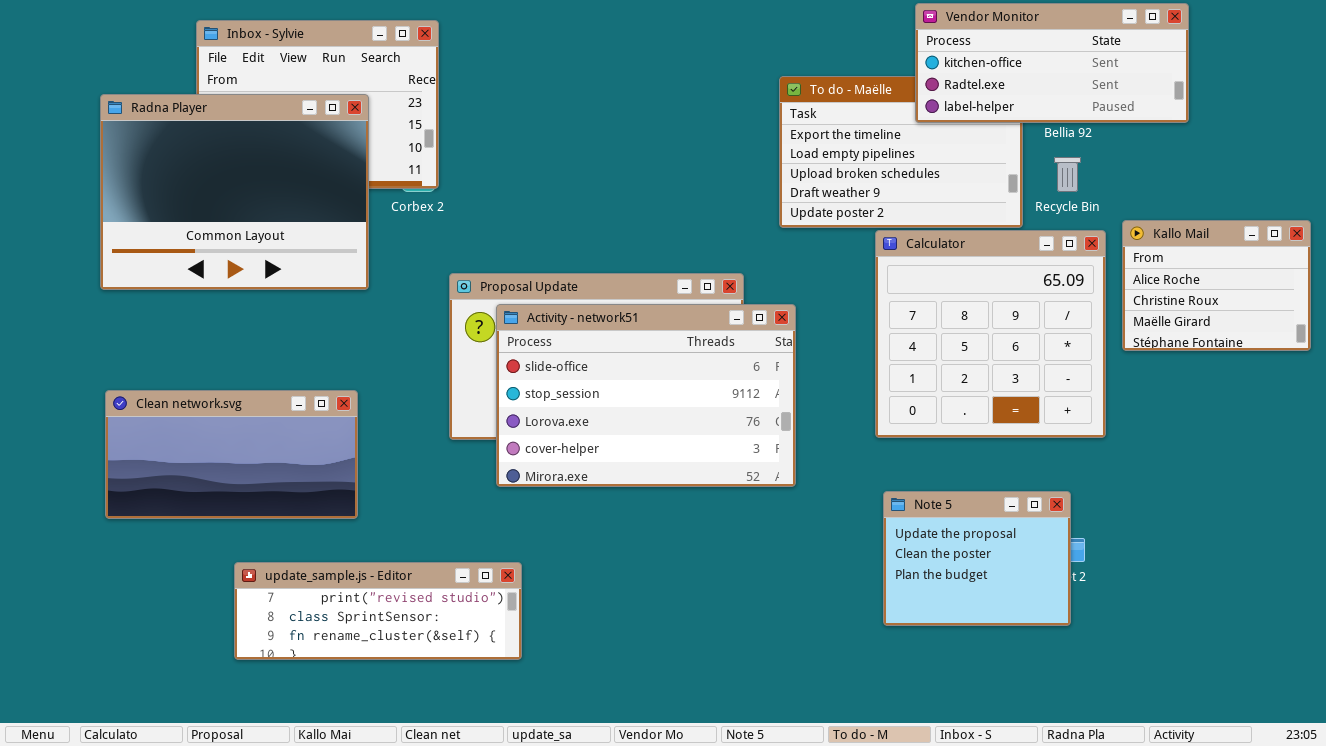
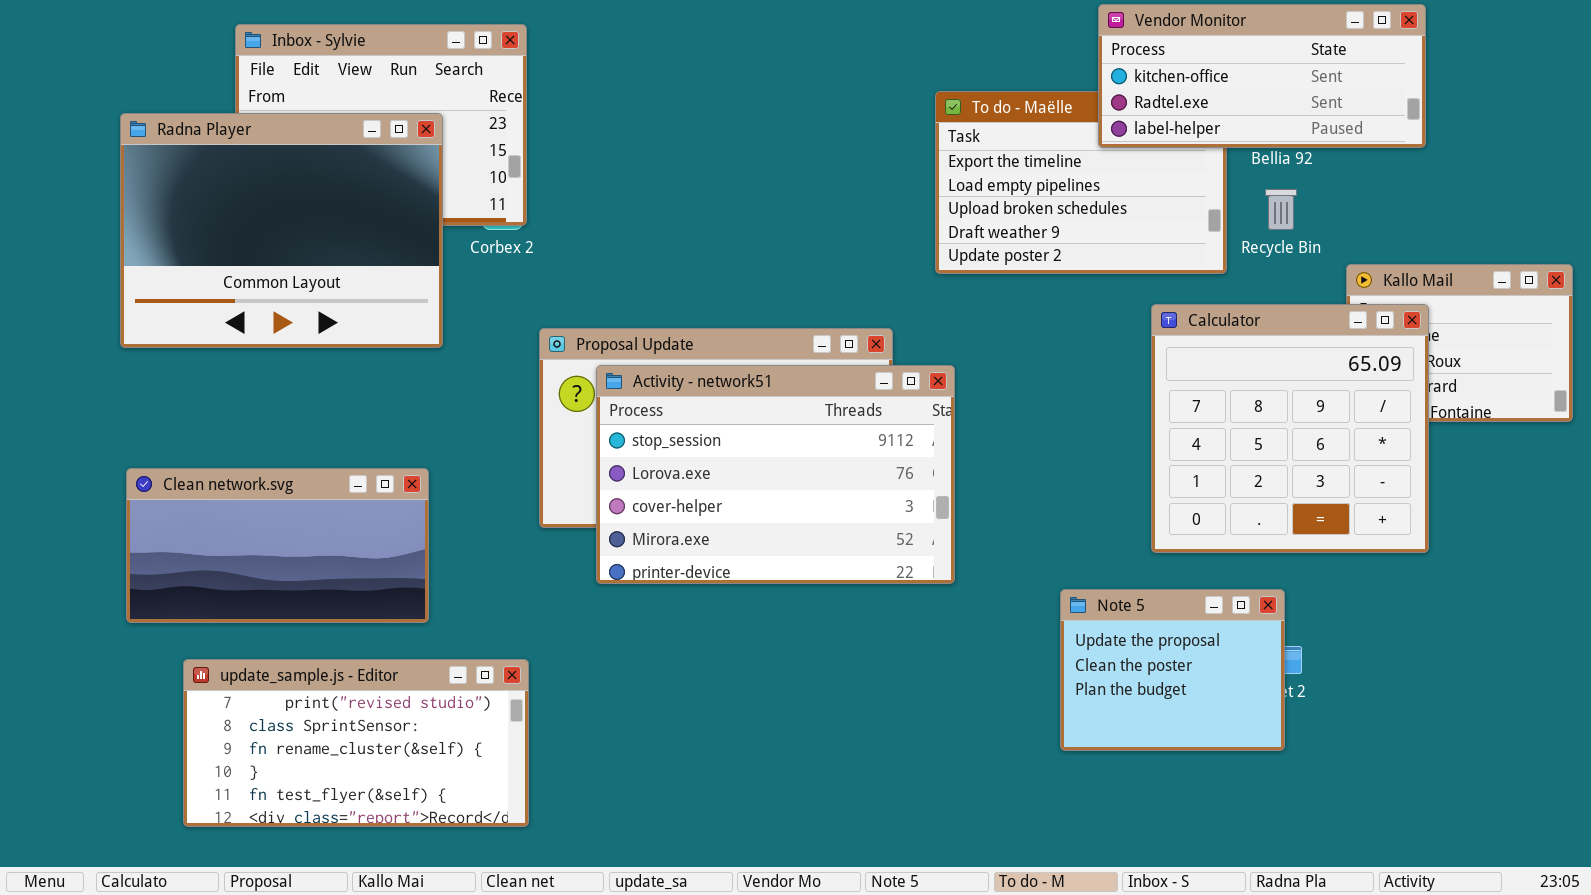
Calculator: [875,230,1106,438] -> [1151,304,1429,553], moved
Activity - network51: [496,304,796,487] -> [596,365,955,584], scrolled down 1 row
update_sample.js - Editor: [234,562,522,660] -> [183,659,529,827], moved, resized

